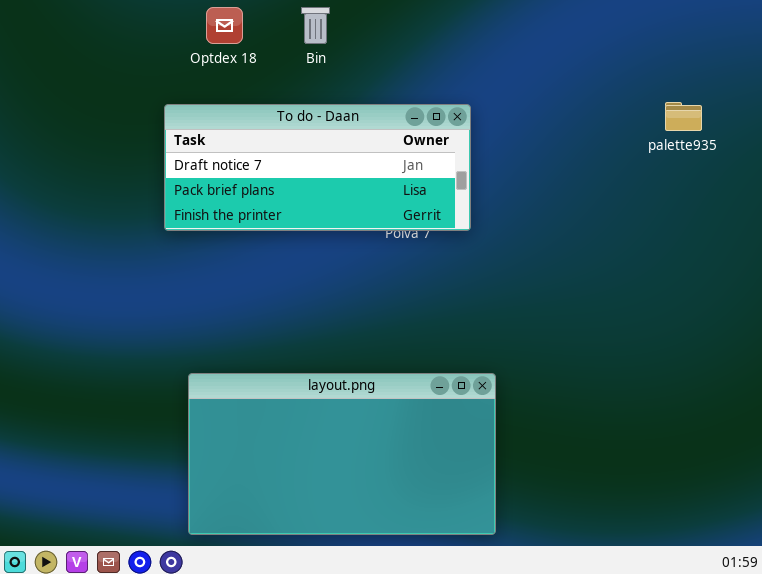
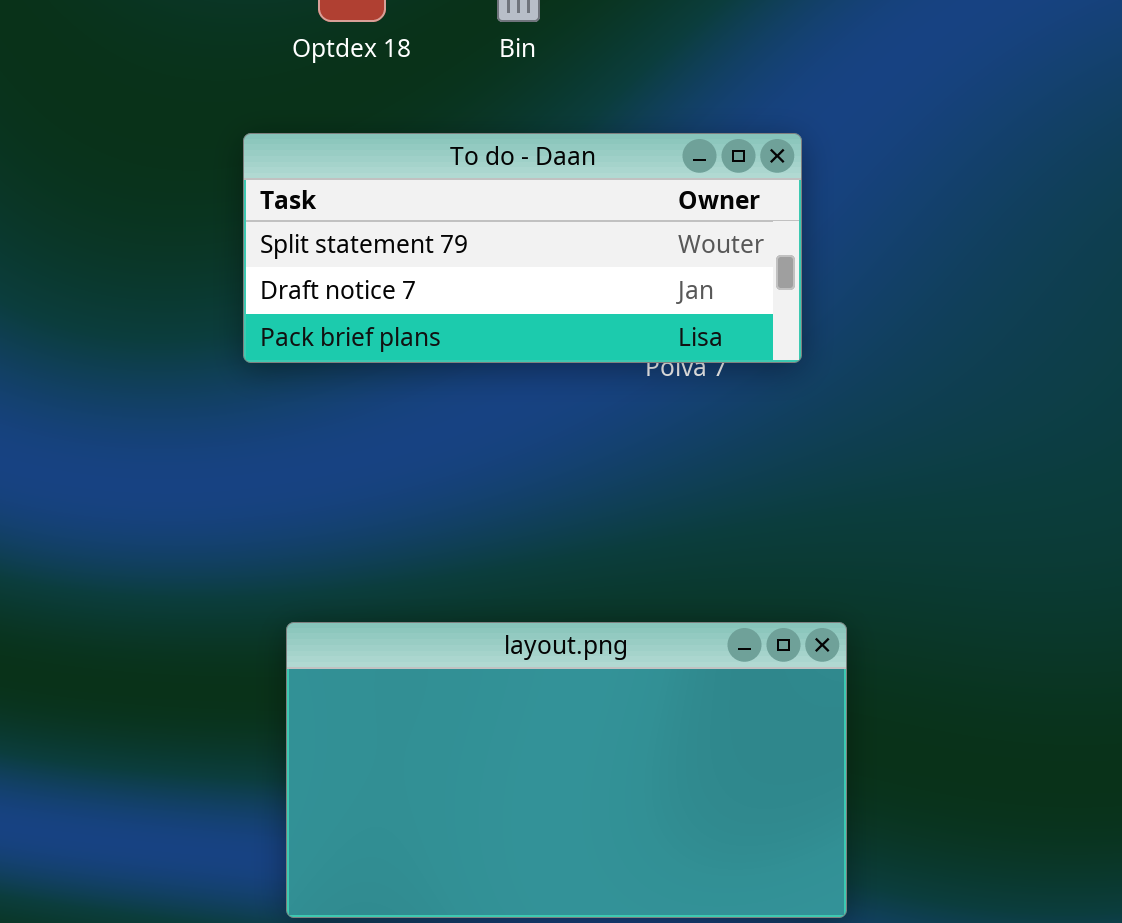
To do - Daan: [164,104,471,231] -> [243,133,802,363], scrolled up 1 row

